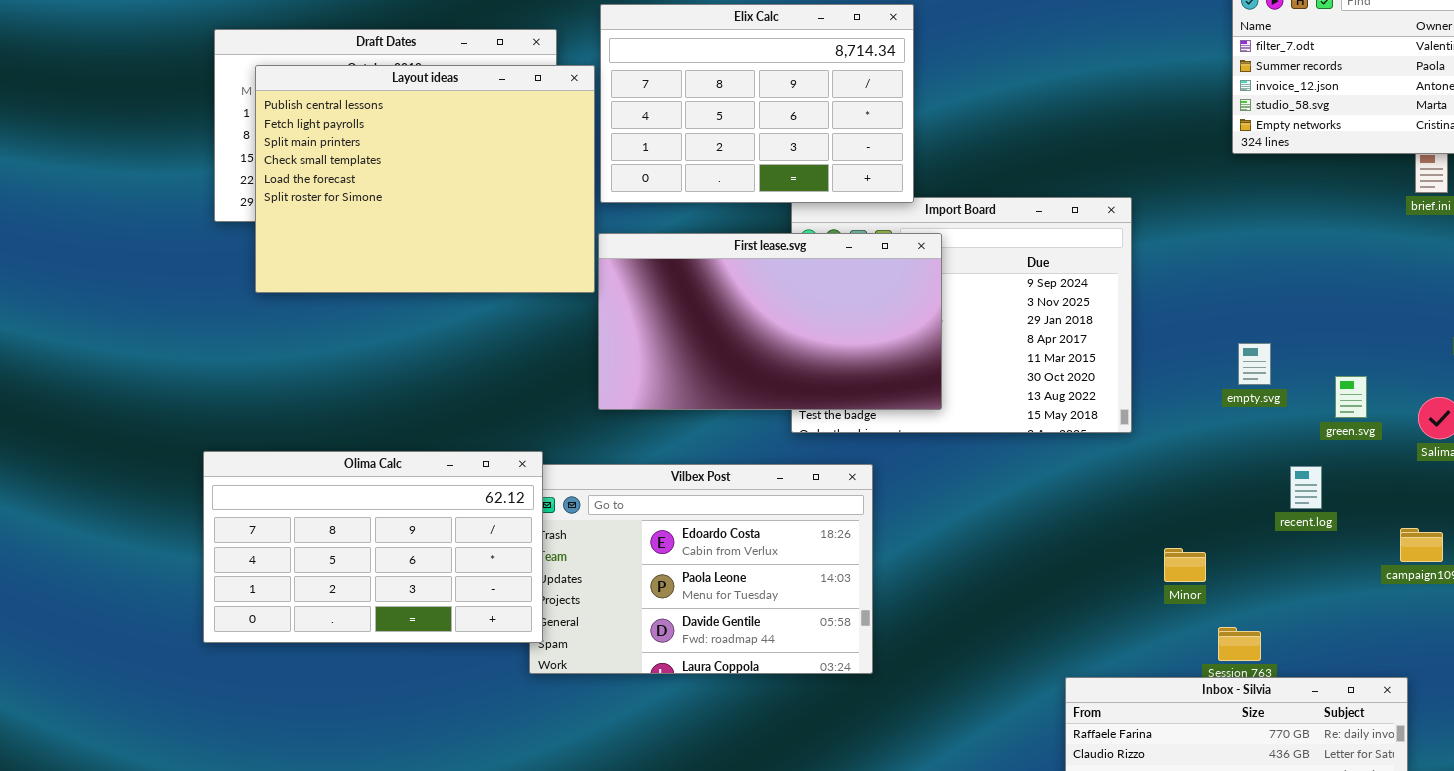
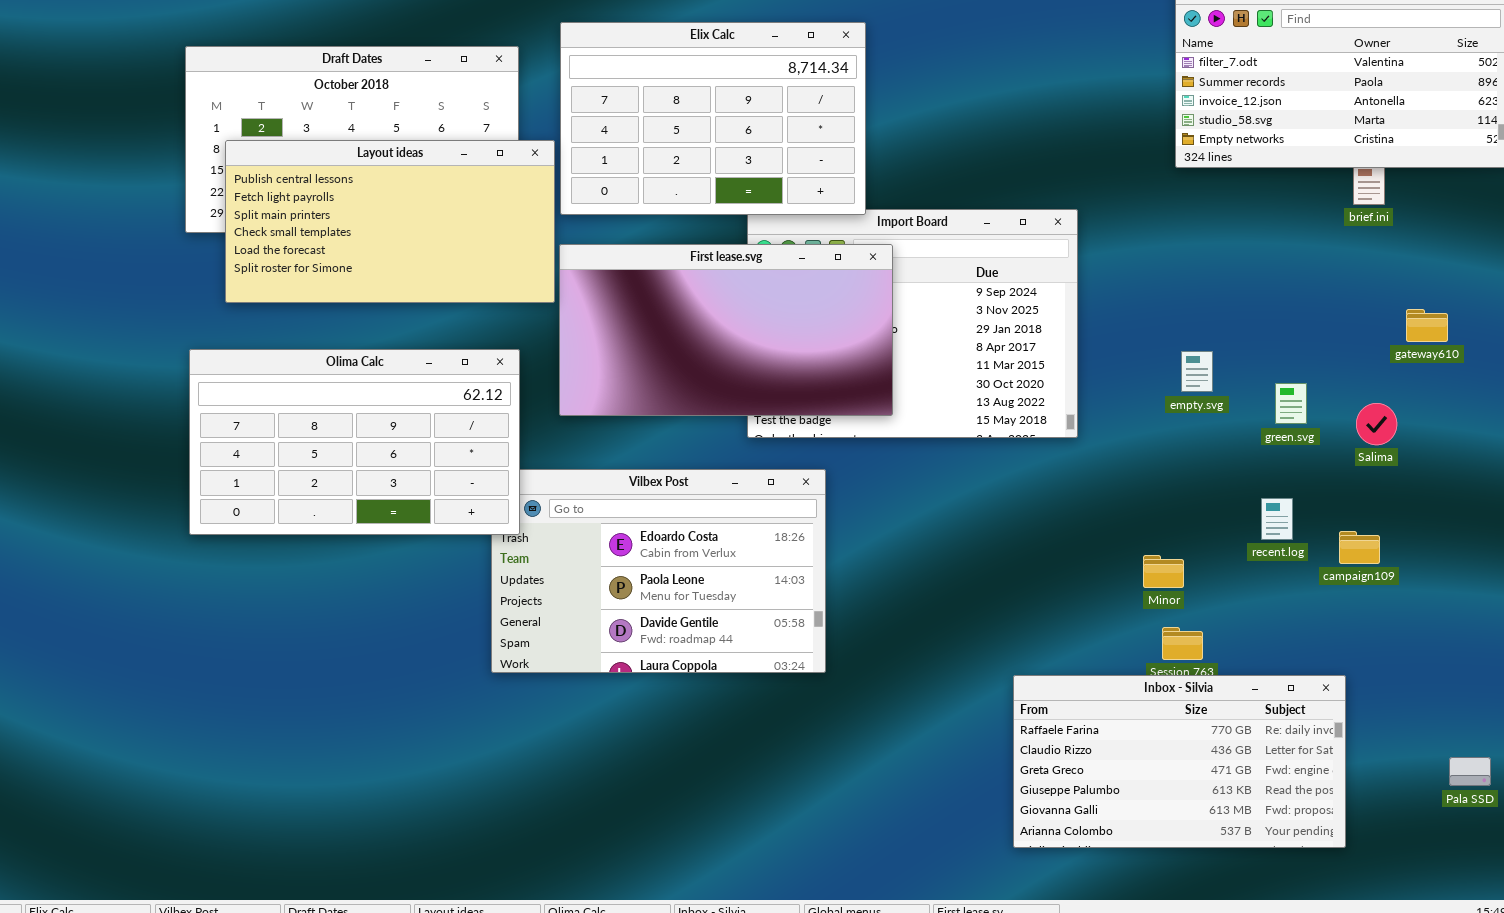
Layout ideas: [255,65,595,293] -> [225,140,555,303], resized
Olima Calc: [203,451,543,643] -> [189,349,520,535], moved
recent.log: [1290,466,1322,509] -> [1261,498,1293,540], moved
Minor: [1164,548,1206,582] -> [1143,555,1184,588], moved

